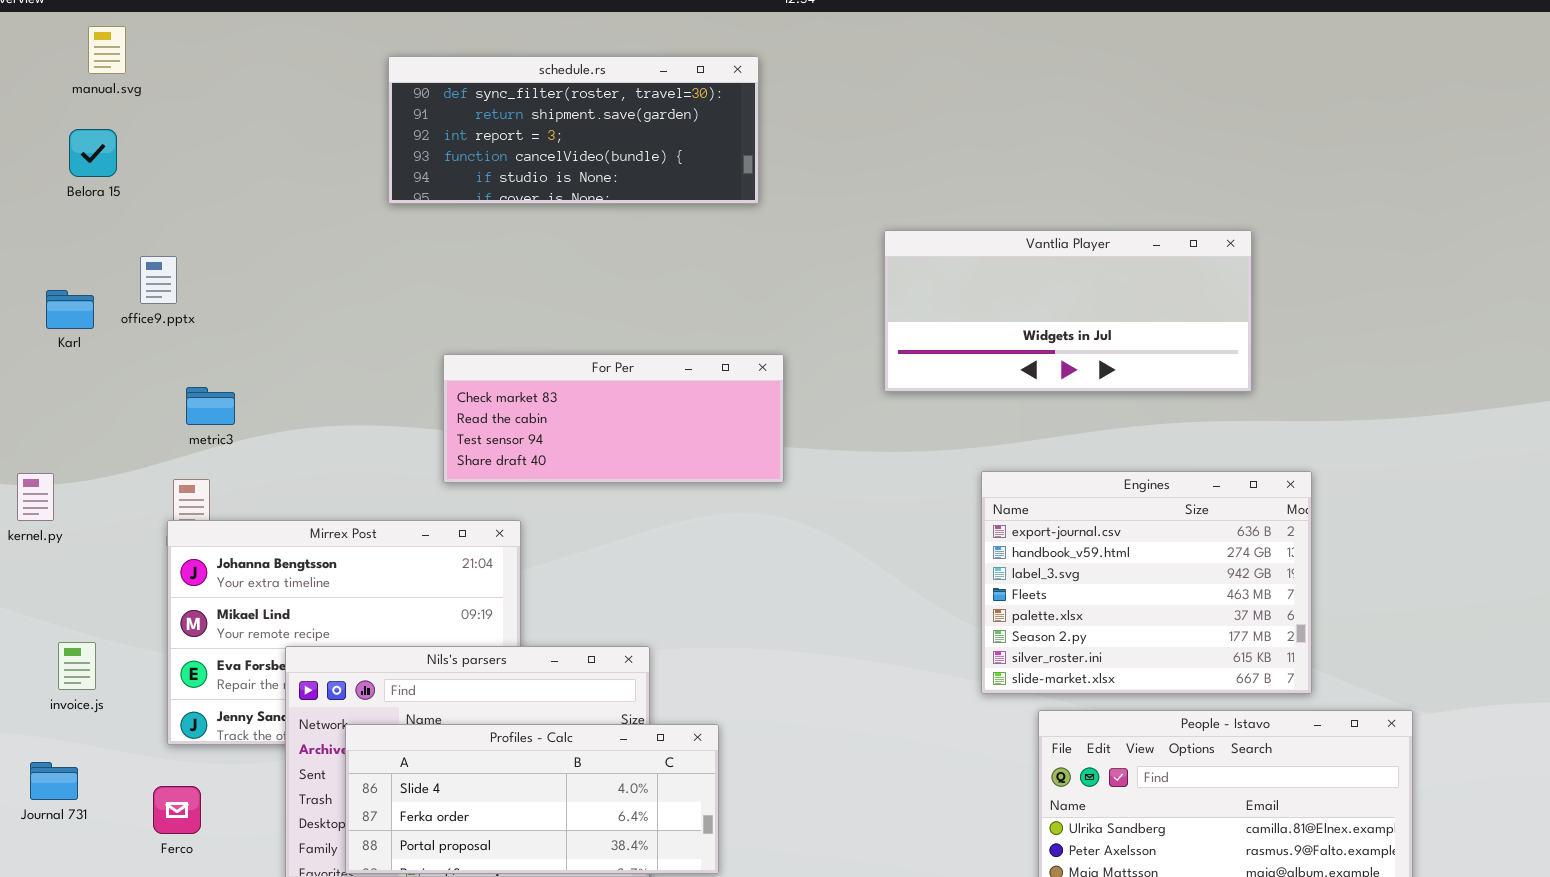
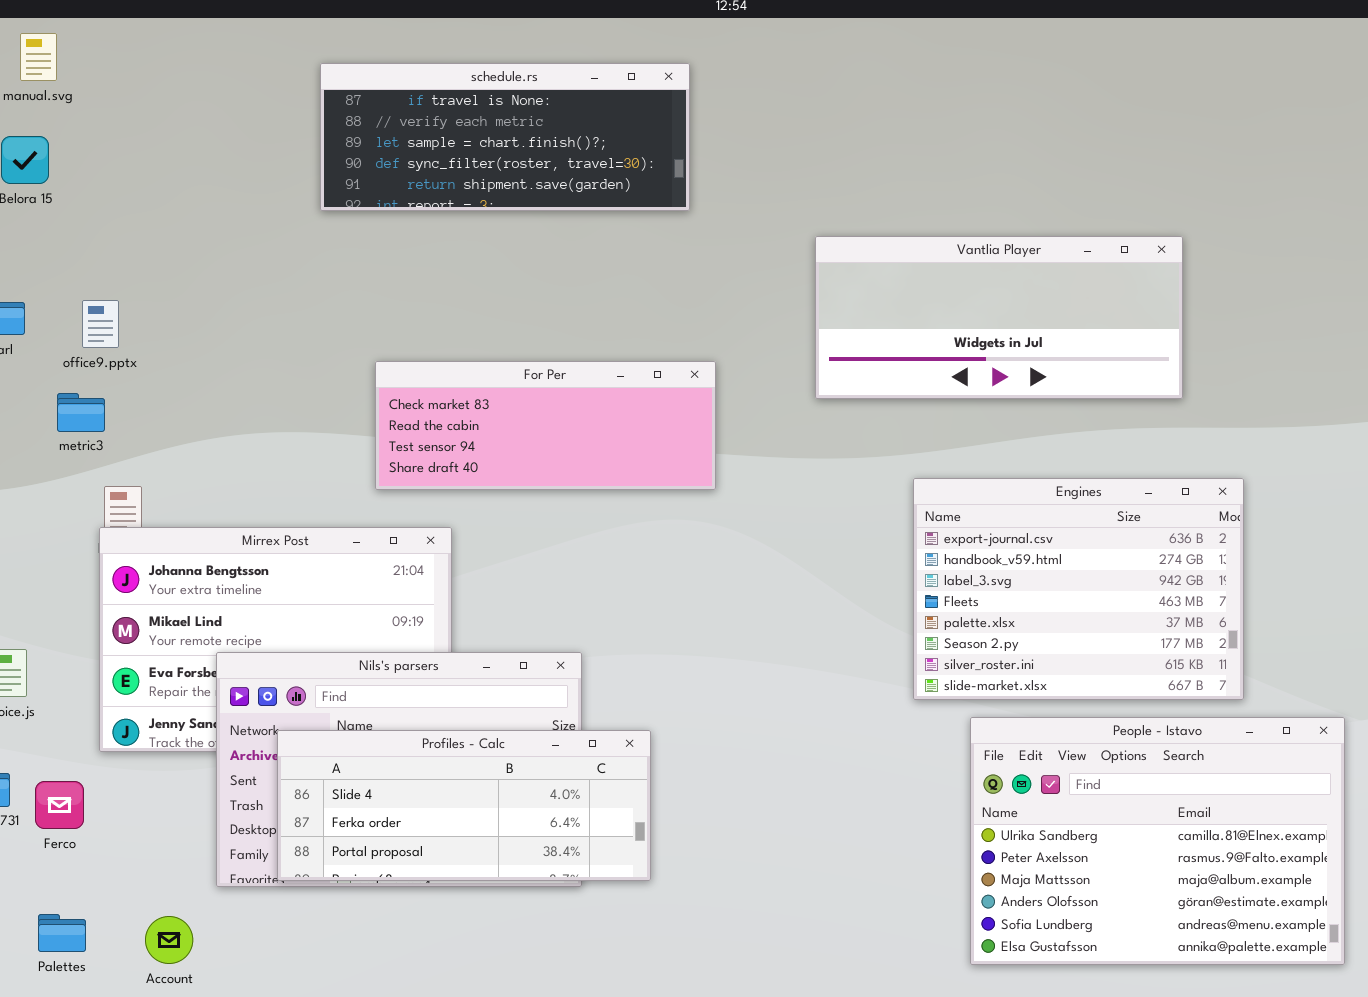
schedule.rs: [388,56,759,204] -> [320,63,690,211], scrolled up 3 rows
office9.pptx: [140,256,177,304] -> [82,300,119,348], moved
metric3: [186,387,235,425] -> [57,393,105,432], moved
Ferco: [153,786,201,834] -> [35,781,84,829], moved

